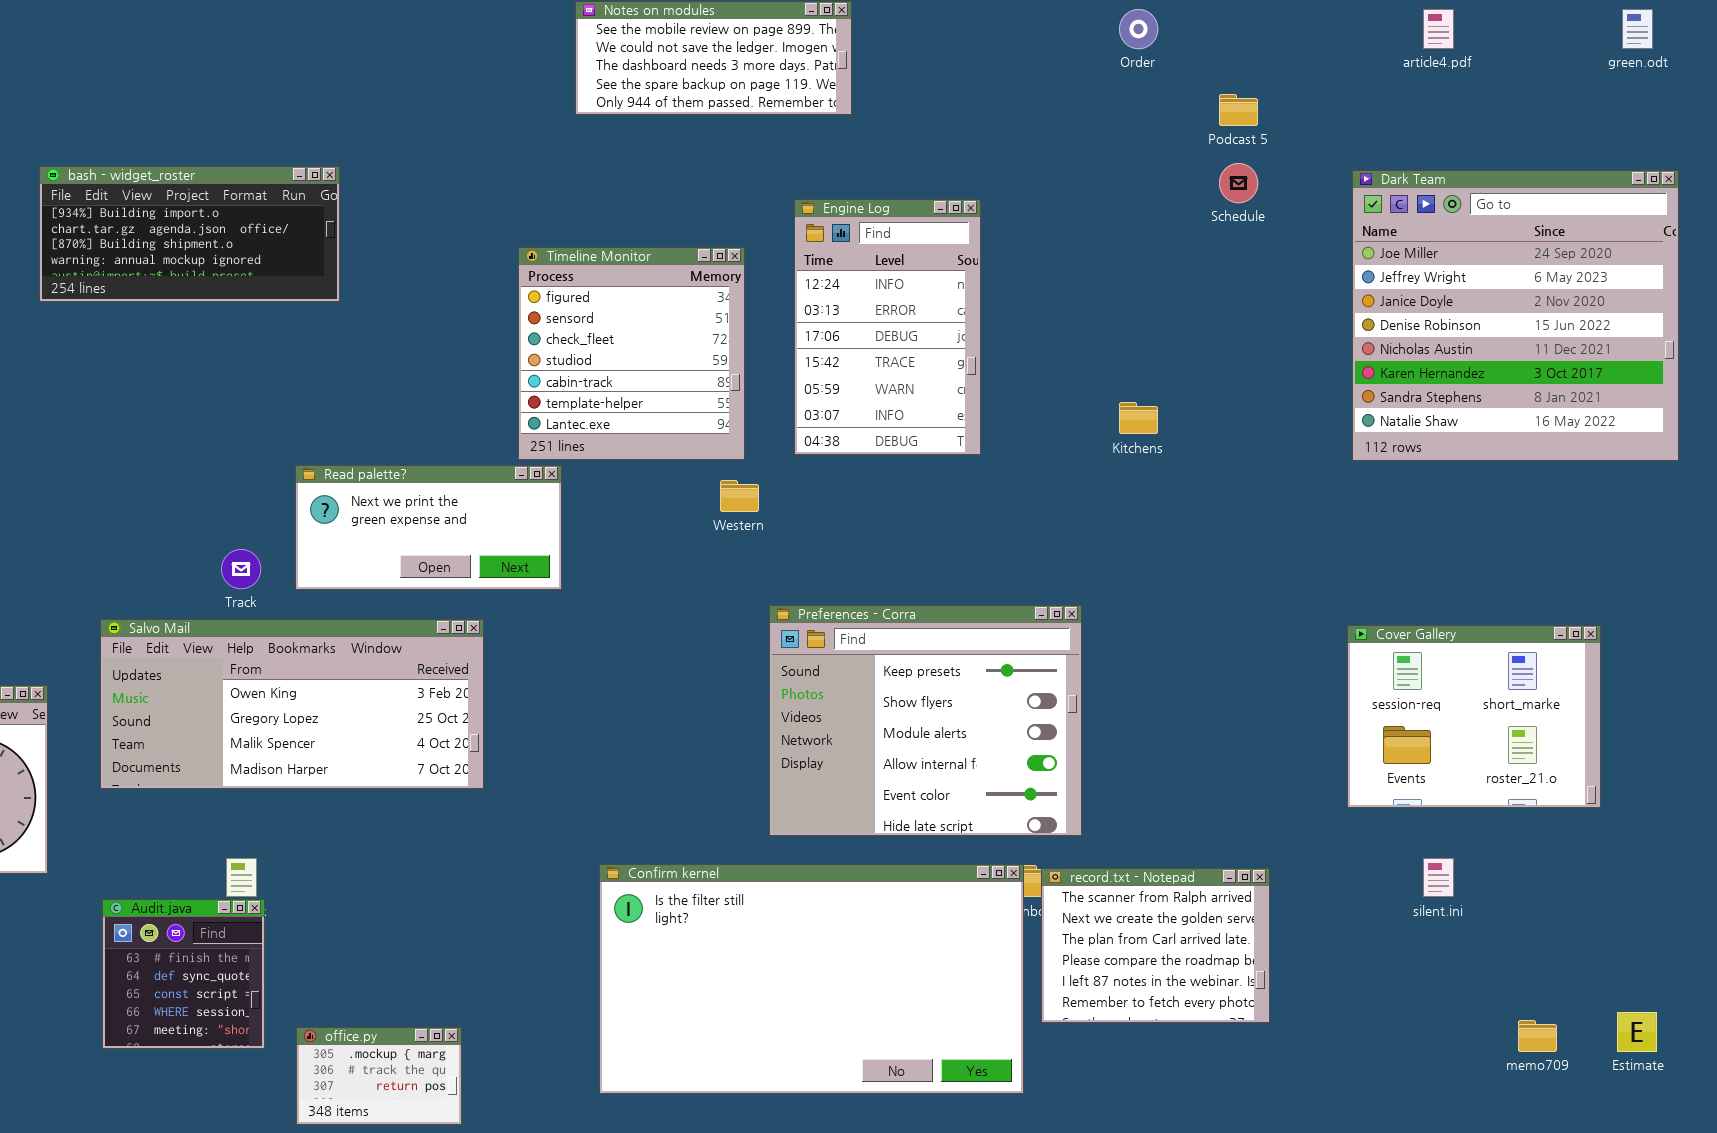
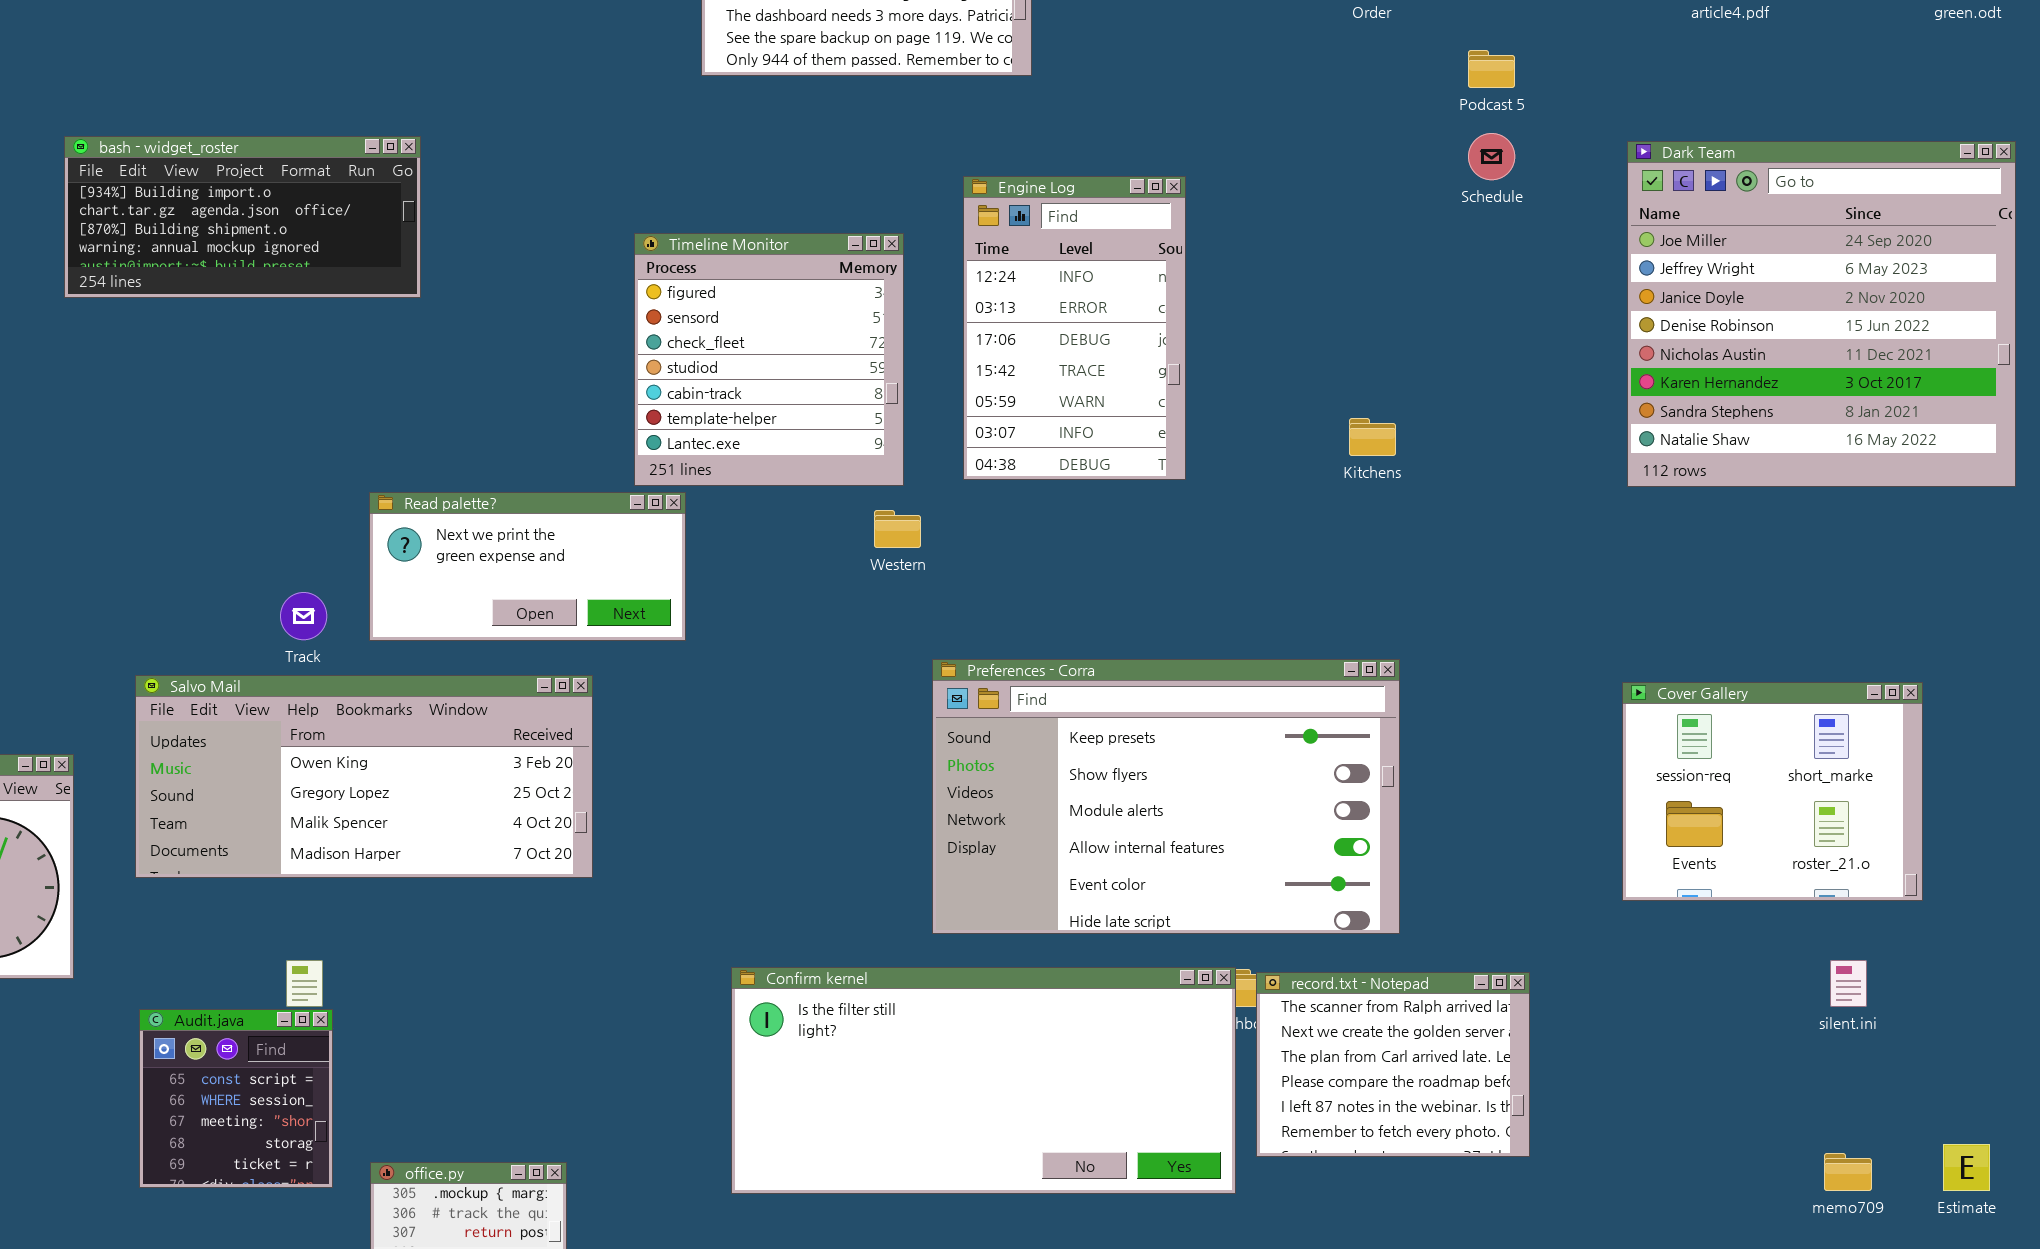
Preferences - Corra: [769,605,1082,836] -> [932,659,1400,934], resized
silent.ini: [1423,858,1454,897] -> [1830,960,1867,1007], moved
Confirm kernel: [599,864,1024,1094] -> [731,967,1236,1194], resized
Audit.java: [102,899,265,1049] -> [139,1009,333,1188], scrolled down 2 rows

